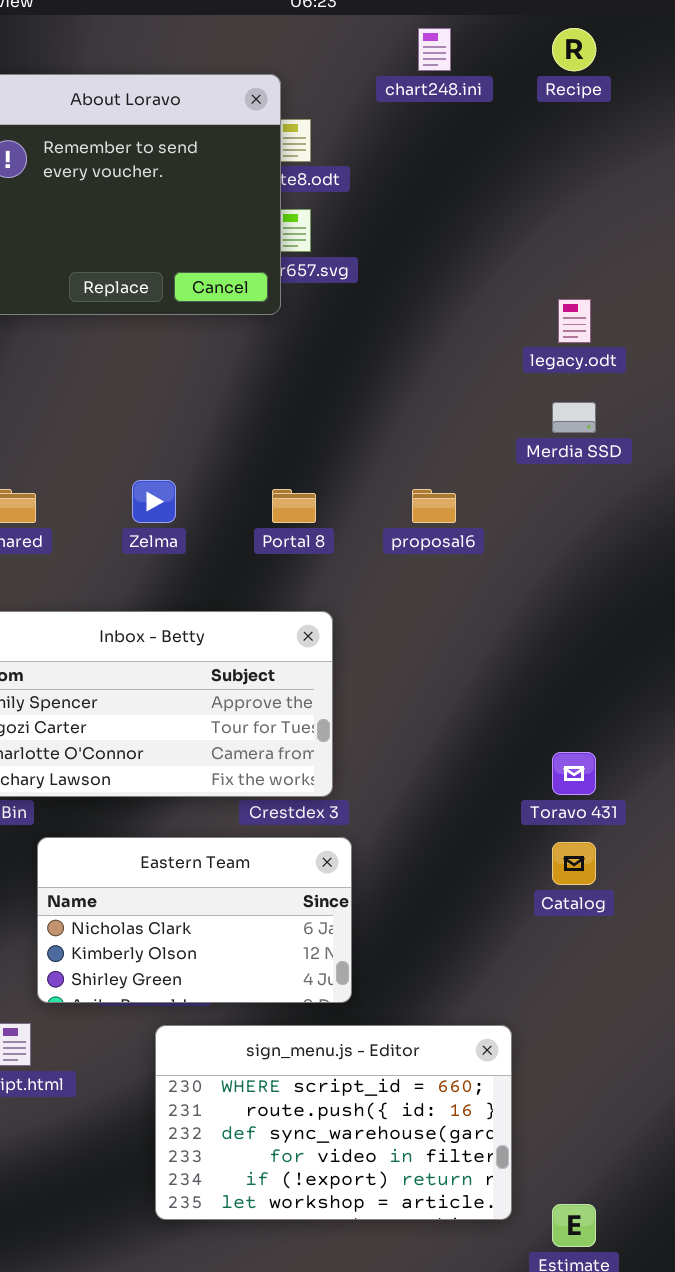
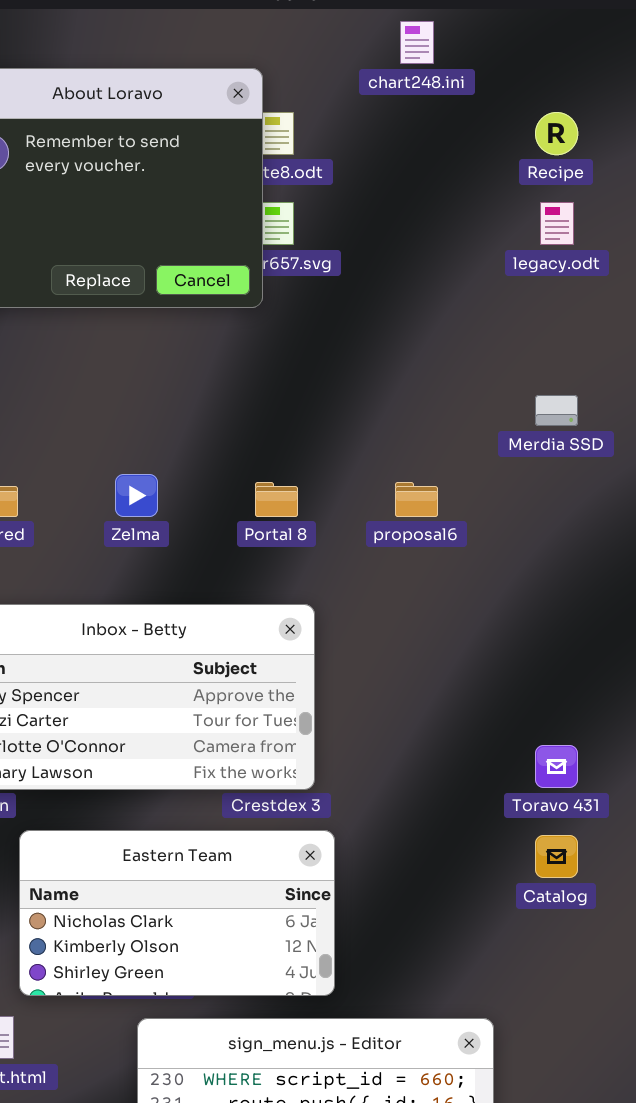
Recipe: [552,28,596,71] -> [535,112,578,155], moved
legacy.odt: [558,299,591,343] -> [540,202,574,245], moved

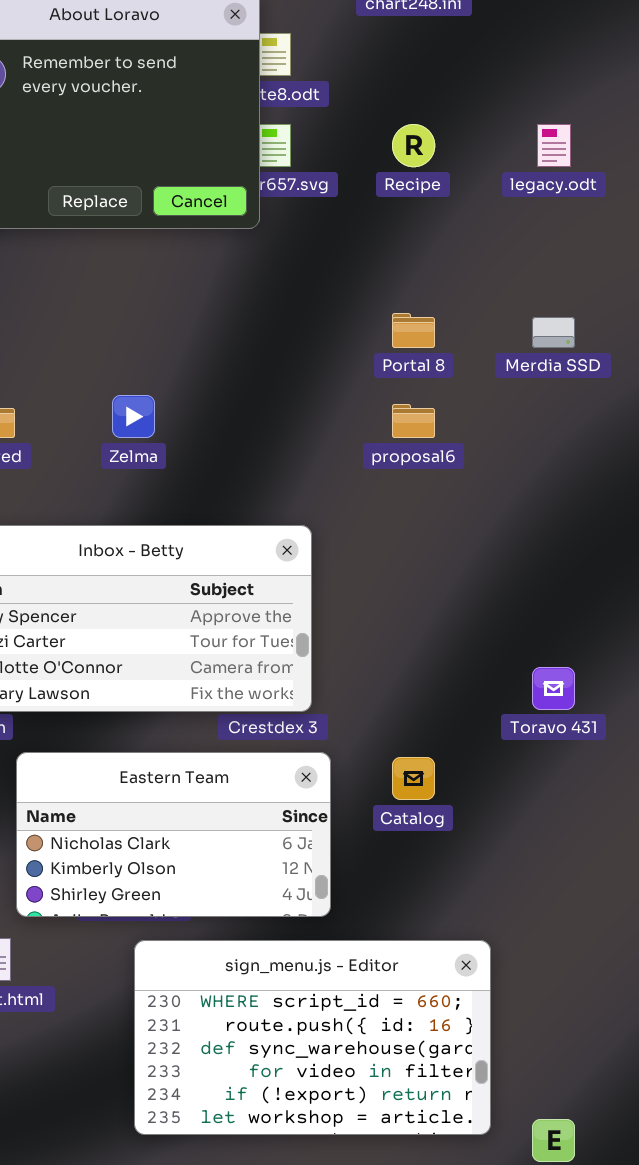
Recipe: [535,112,578,155] -> [392,124,435,167], moved
Portal 8: [255,482,298,517] -> [392,313,435,348], moved
Catalog: [535,835,578,878] -> [392,757,435,800], moved

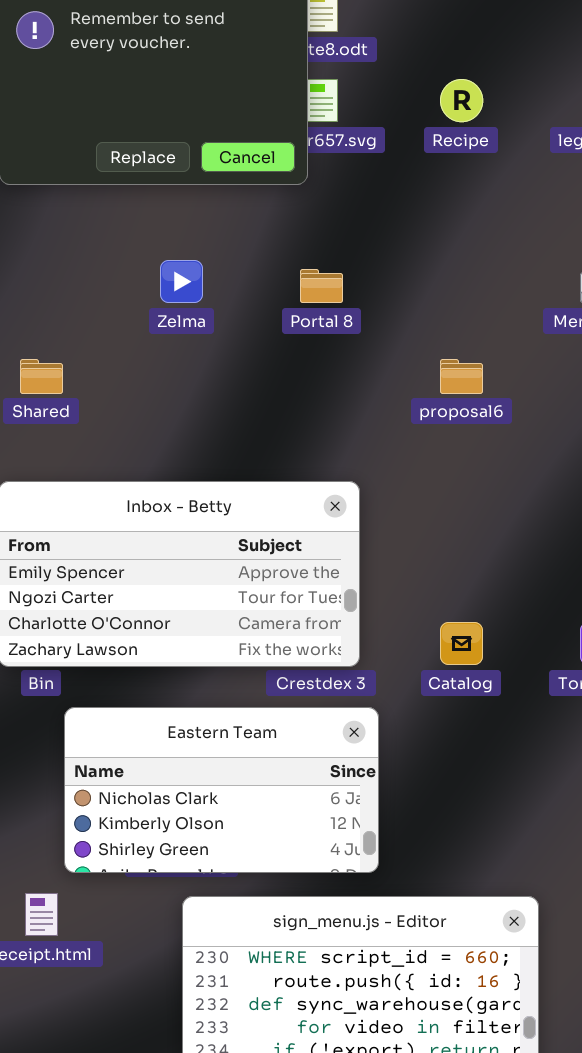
Portal 8: [392,313,435,348] -> [300,269,343,303], moved
Zelma: [112,395,155,438] -> [160,260,203,303], moved
Catalog: [392,757,435,800] -> [440,622,483,665], moved

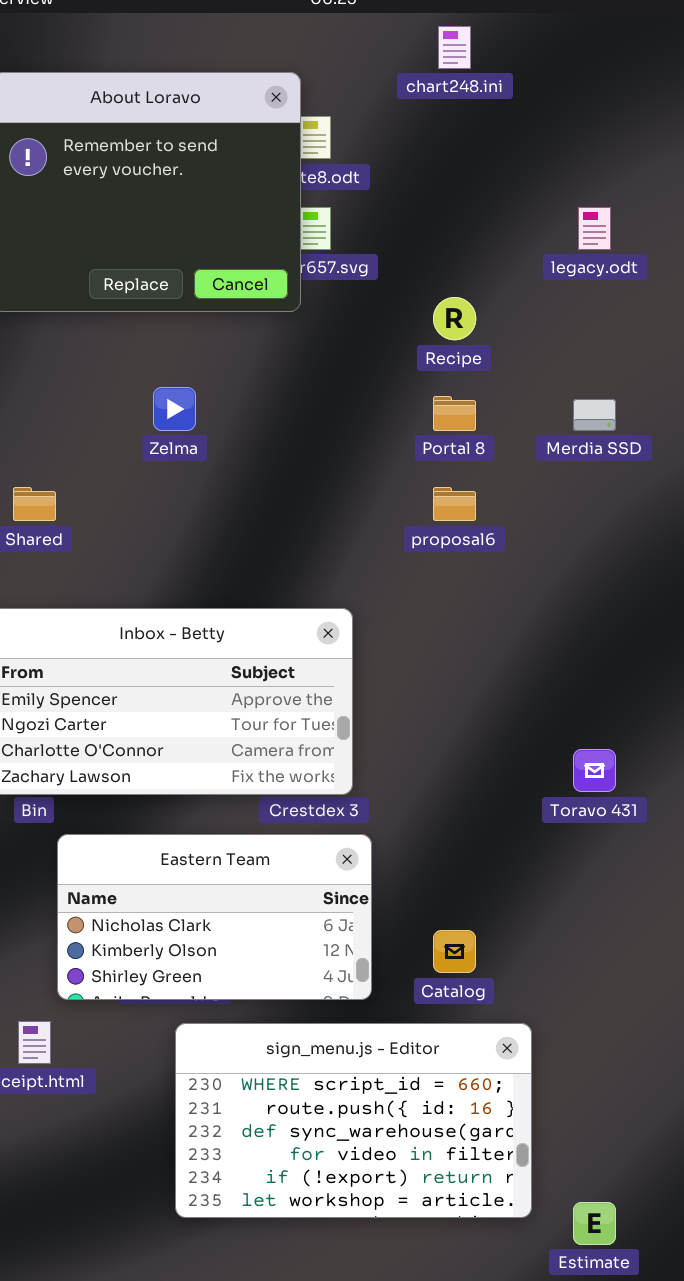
Recipe: [440,79,483,122] -> [433,297,476,340], moved
Portal 8: [300,269,343,303] -> [433,396,476,431], moved
Catalog: [440,622,483,665] -> [433,930,476,973], moved

